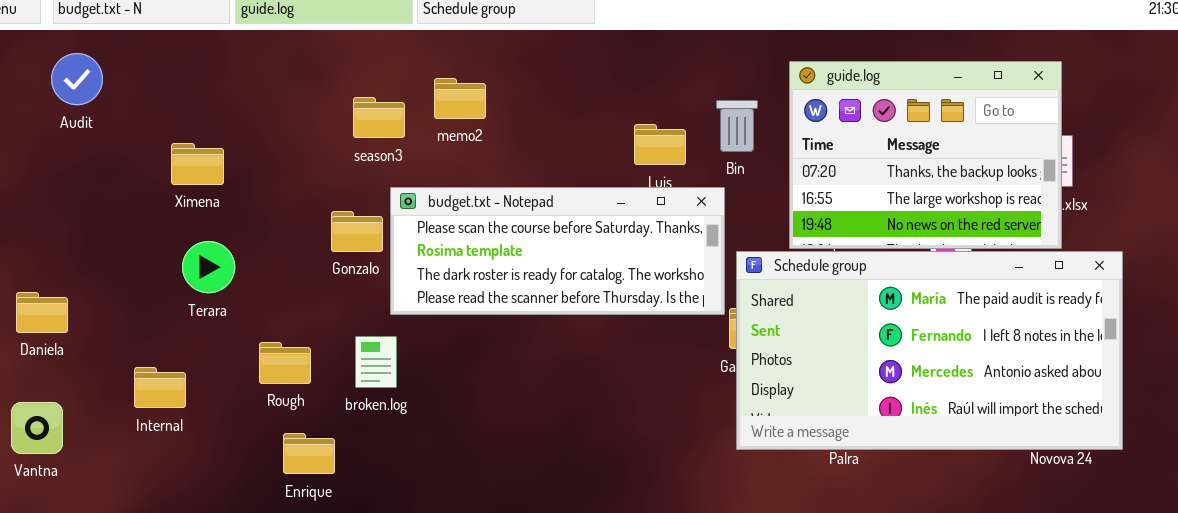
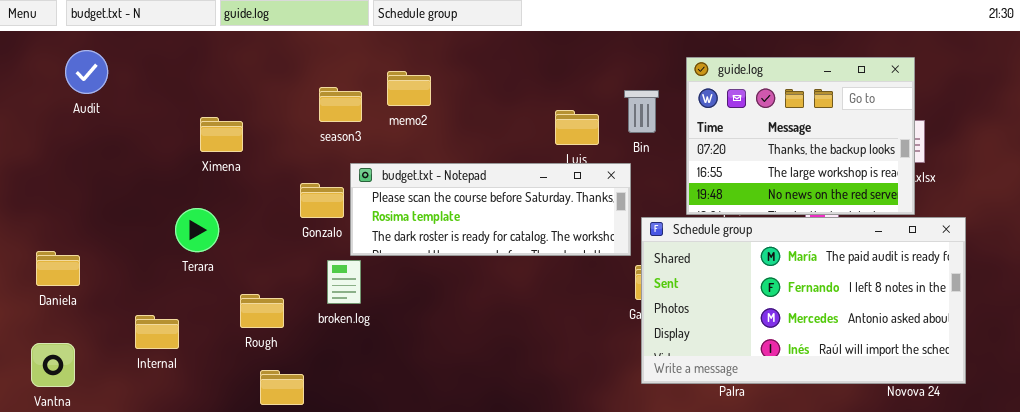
Ximena: [171,143,224,185] -> [200,117,243,152], moved
budget.txt - Notepad: [390,187,725,315] -> [350,163,631,256], resized
broken.log: [355,336,397,388] -> [327,260,361,304], moved

